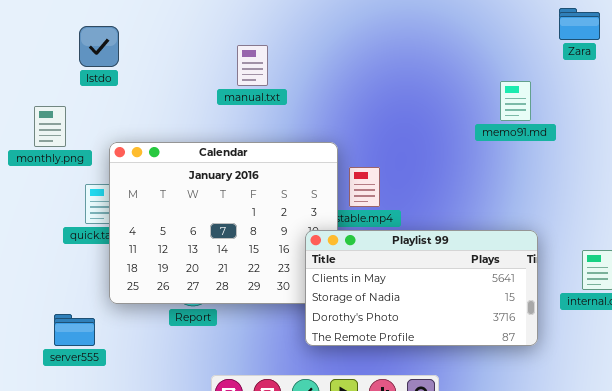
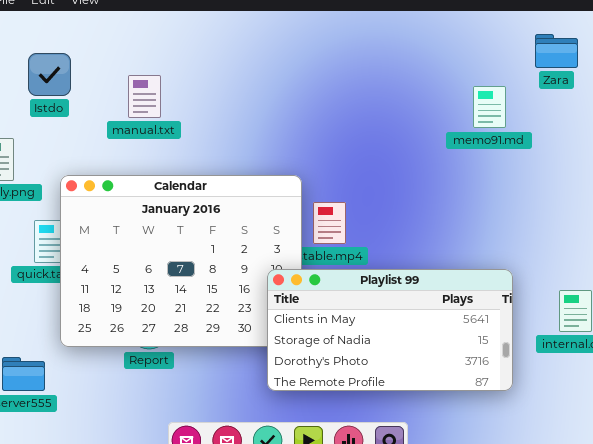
manual.txt: [237,45,268,86] -> [128,75,161,118], moved
memo91.md: [500,81,531,121] -> [473,86,506,128], moved

